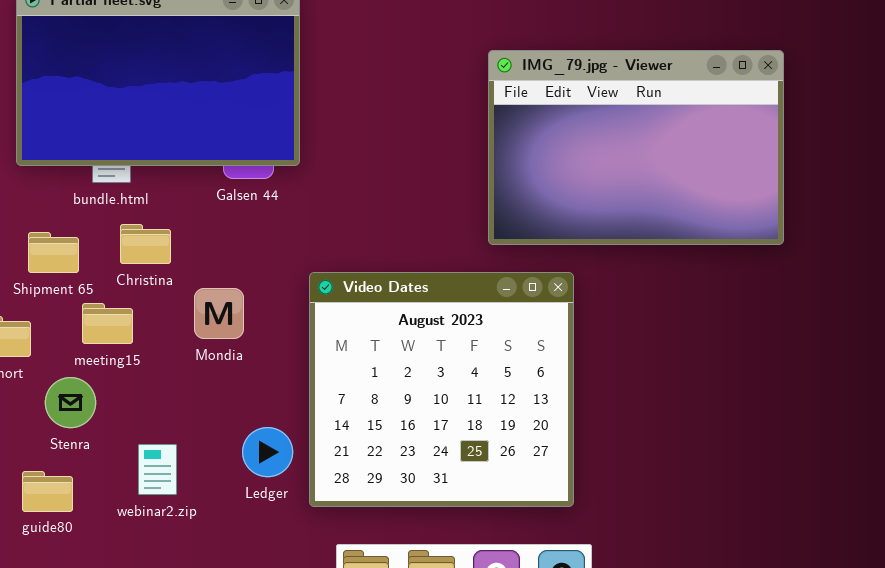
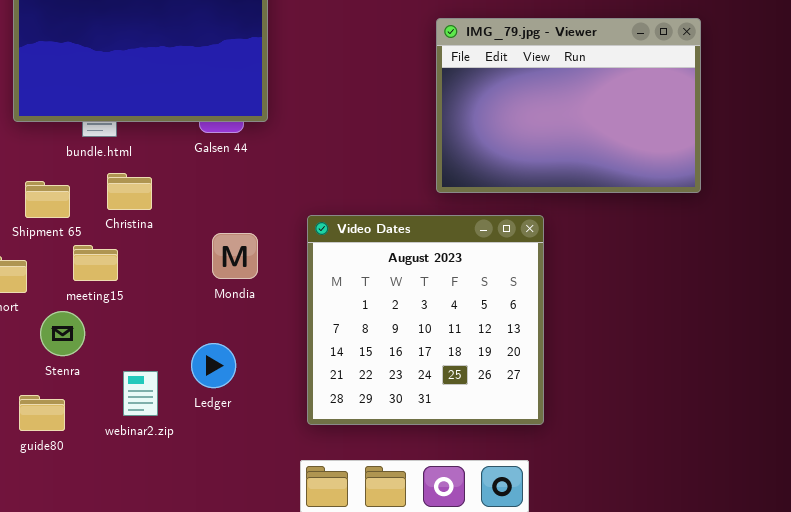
Video Dates: [309,272,574,507] -> [307,215,544,425], moved
Mondia: [194,288,244,339] -> [212,233,258,279], moved
Ledger: [242,427,293,477] -> [191,343,236,388], moved

